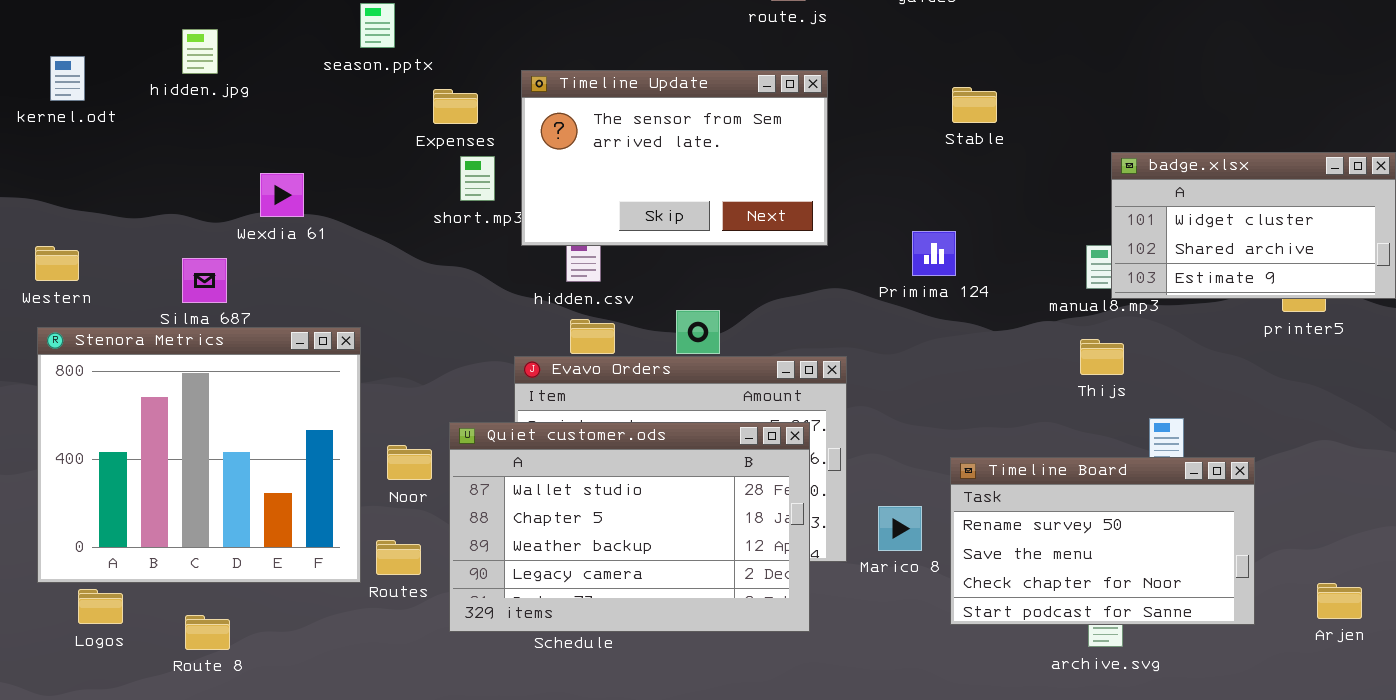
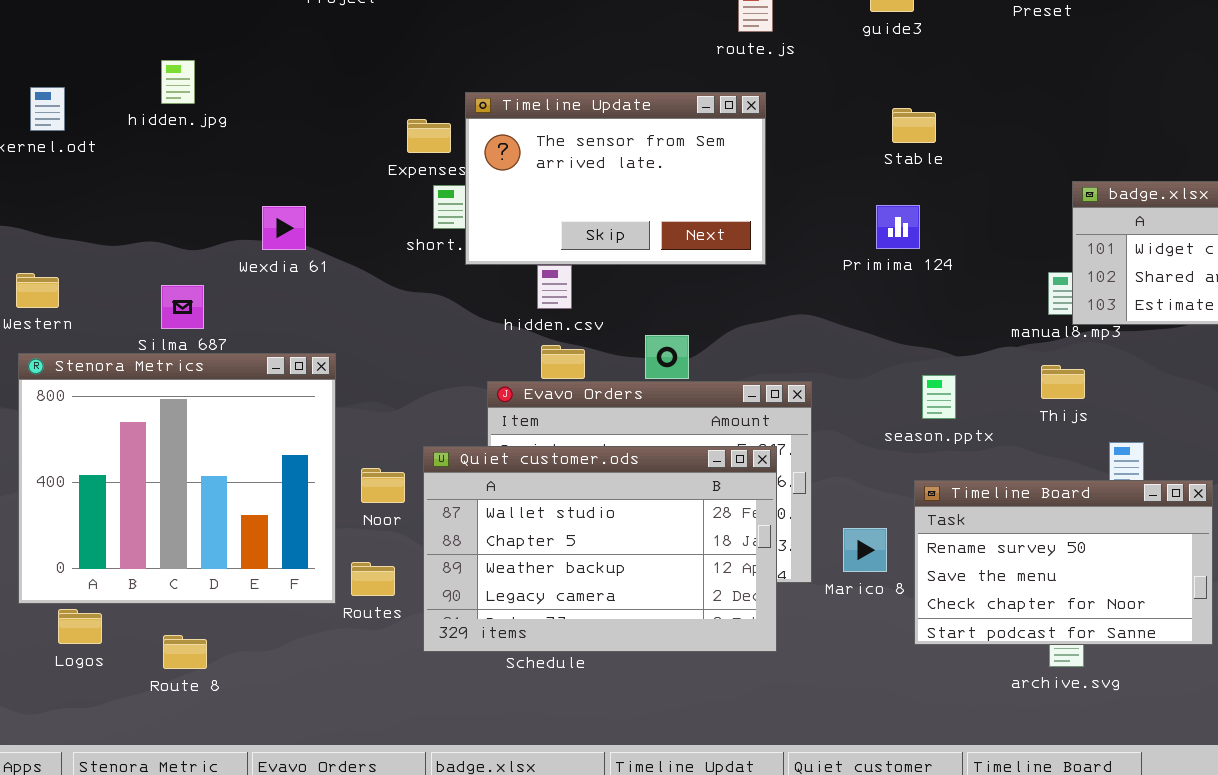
season.pptx: [360,3,395,48] -> [922,375,956,419], moved
Timeline Update: [521,70,828,246] -> [465,92,766,265], moved
Stable: [952,87,997,123] -> [892,108,936,143], moved
Wexdia 61: [260,173,304,217] -> [262,206,306,250], moved
Primima 124: [912,231,956,276] -> [876,205,920,249], moved

